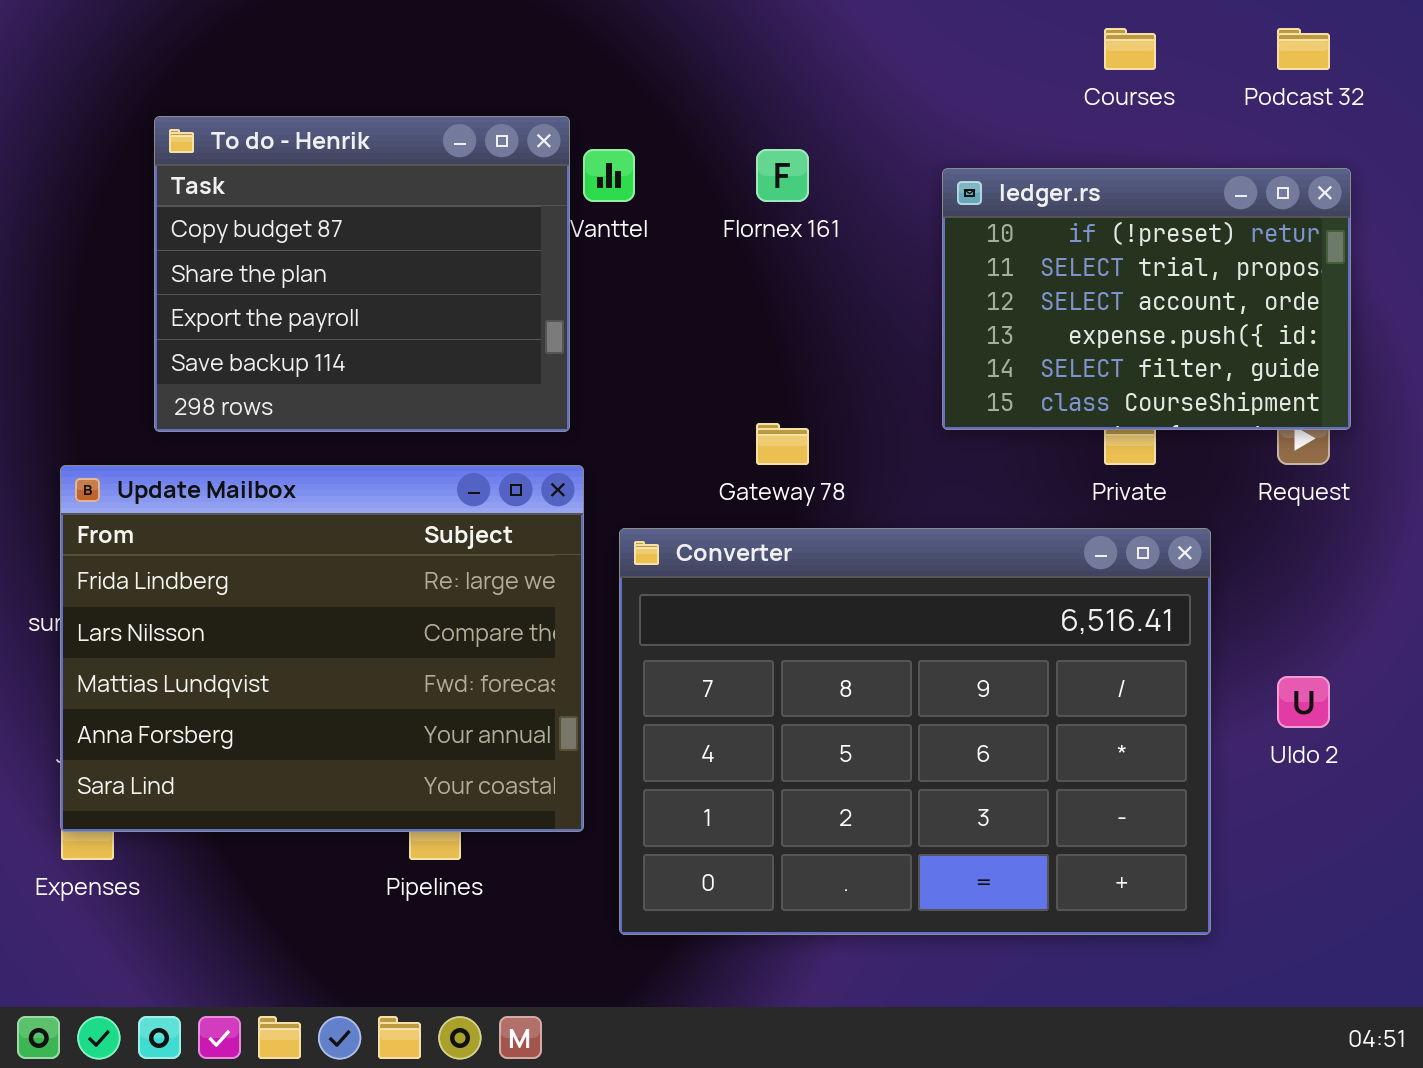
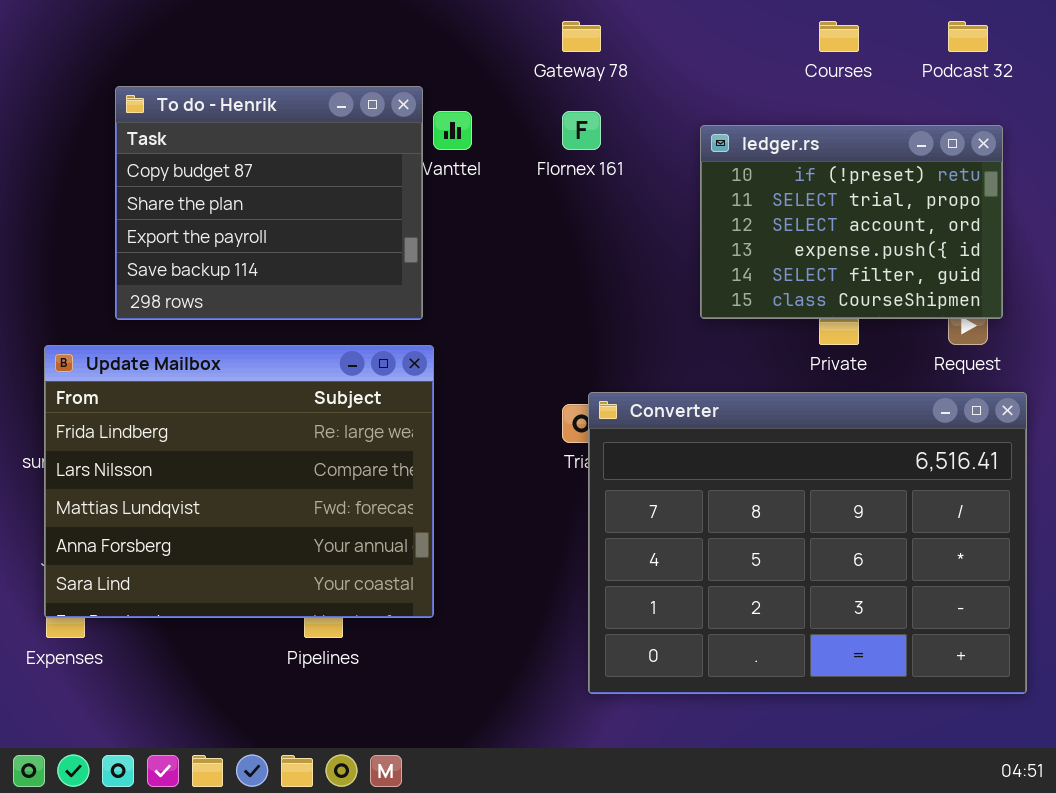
Gateway 78: [756,423,809,465] -> [562,21,601,52], moved
Converter: [619,528,1211,935] -> [588,392,1027,694], moved

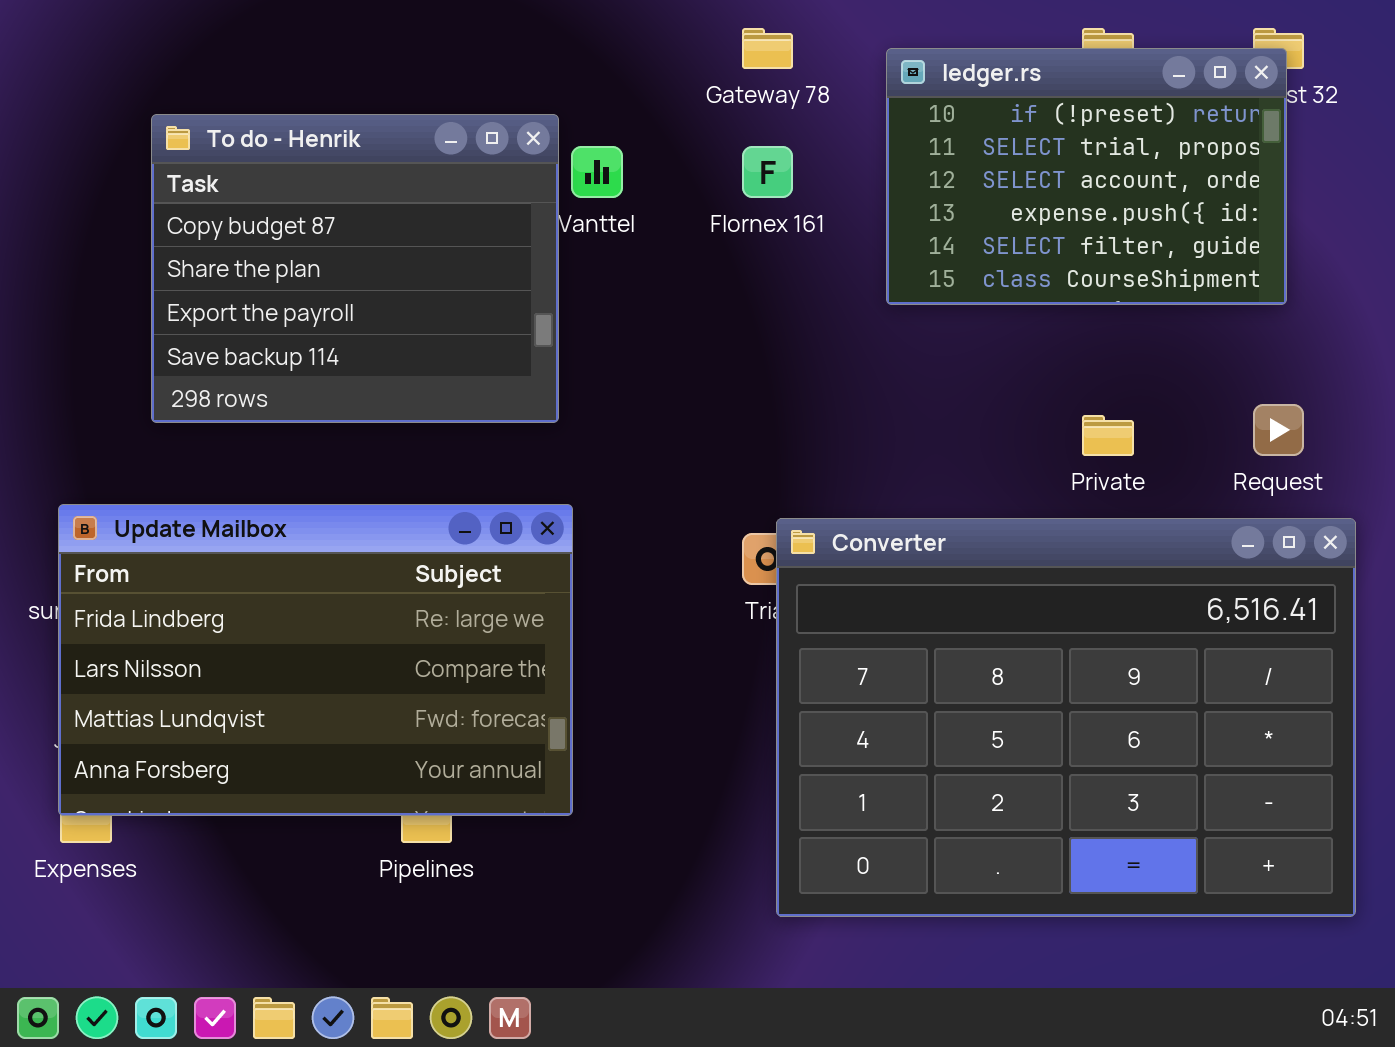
ledger.rs: [700,125,1003,319] -> [886,48,1287,305], moved
Update Mailbox: [44,345,434,618] -> [58,504,573,816], resized

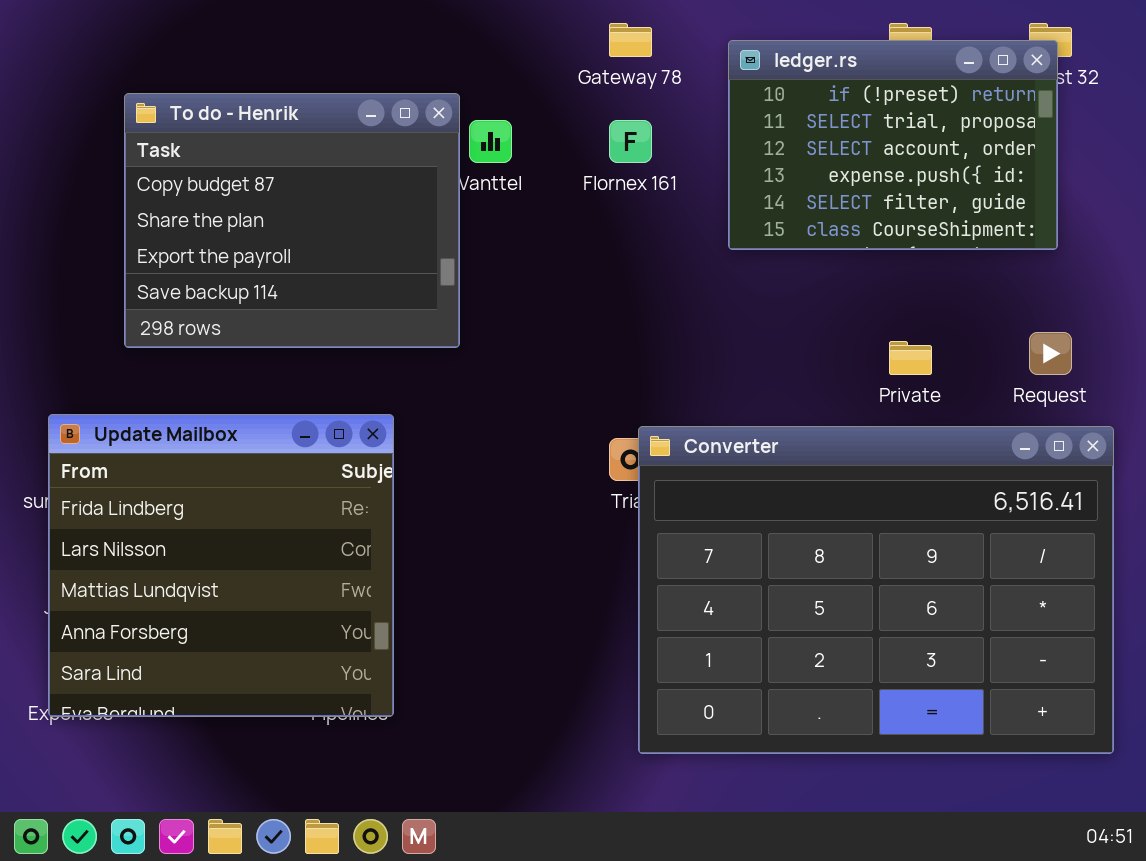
Update Mailbox: [58,504,573,816] -> [48,414,394,717], resized

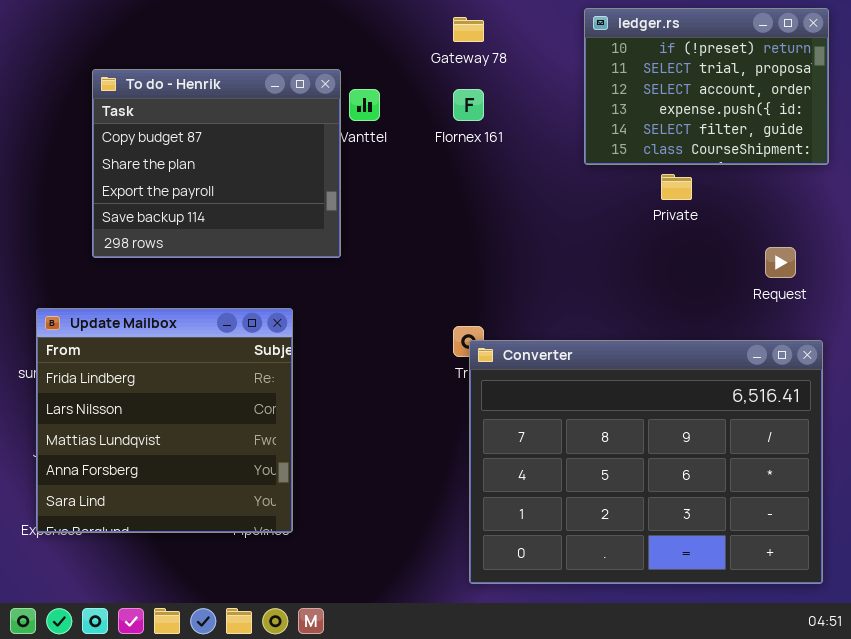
ledger.rs: [728,40,1058,250] -> [584,8,829,165], moved
Private: [889,341,932,375] -> [661,174,692,200], moved
Converter: [638,426,1114,754] -> [469,340,823,584], moved

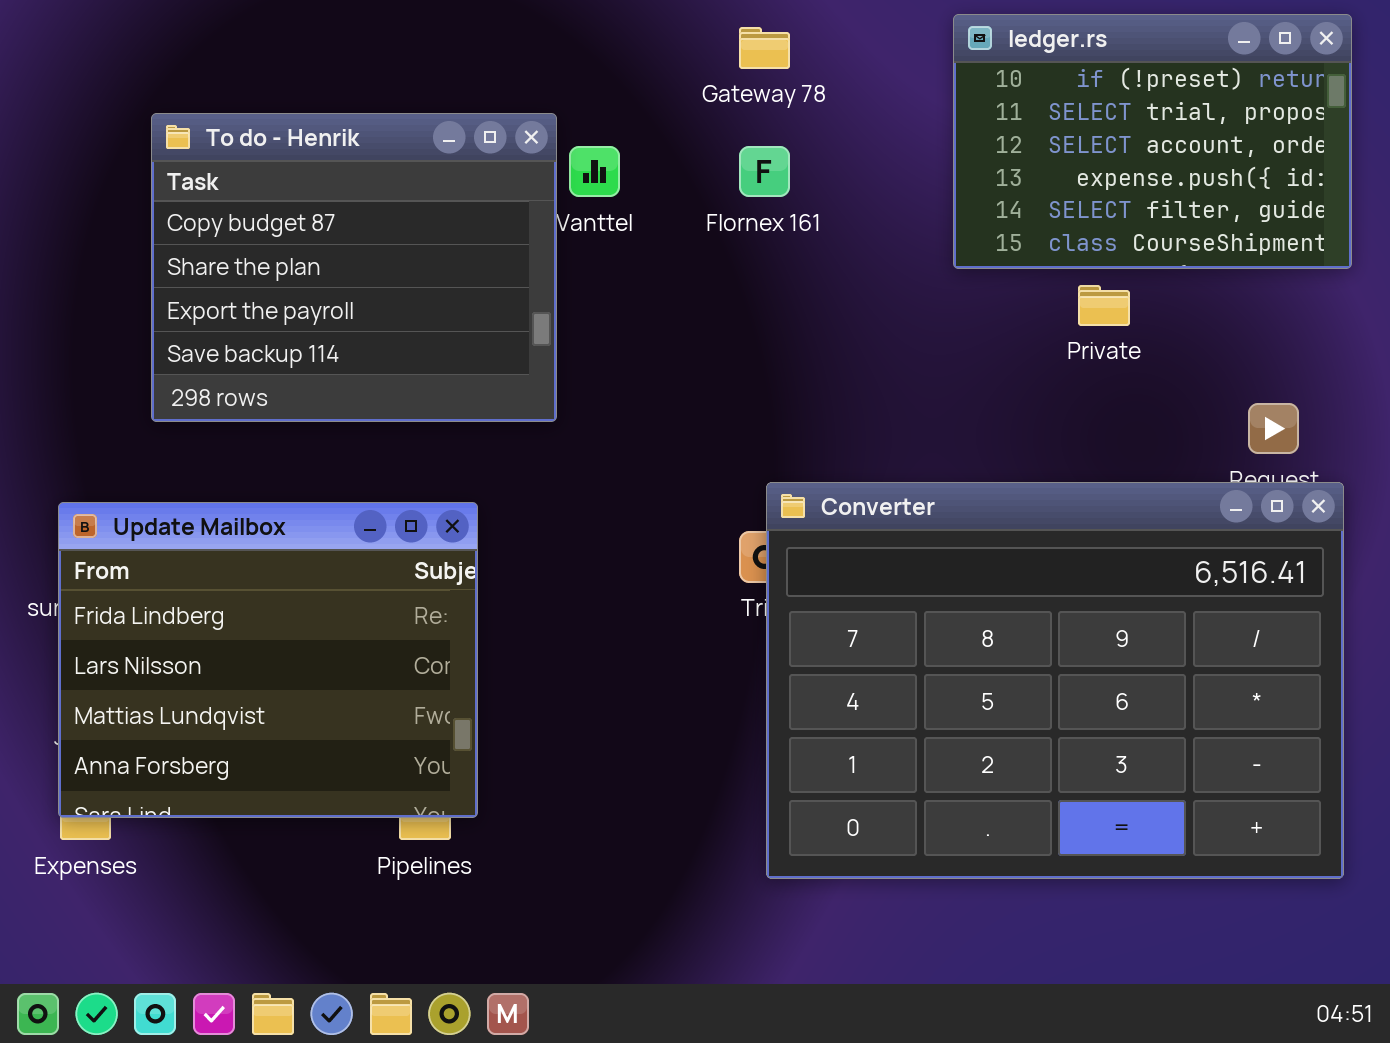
Update Mailbox: [36,308,293,533] -> [58,502,478,818], resized
Converter: [469,340,823,584] -> [766,482,1344,879], moved

